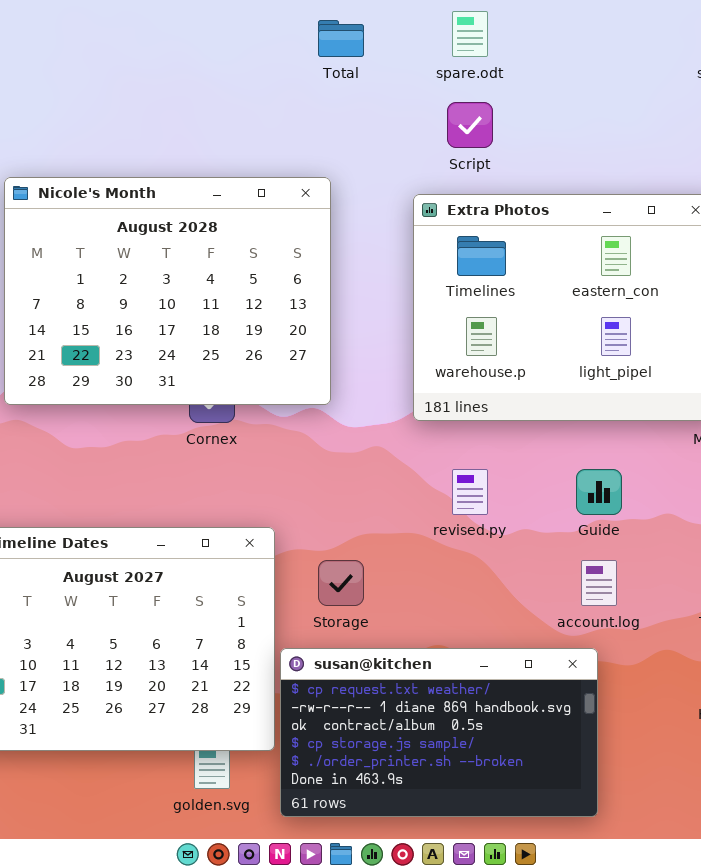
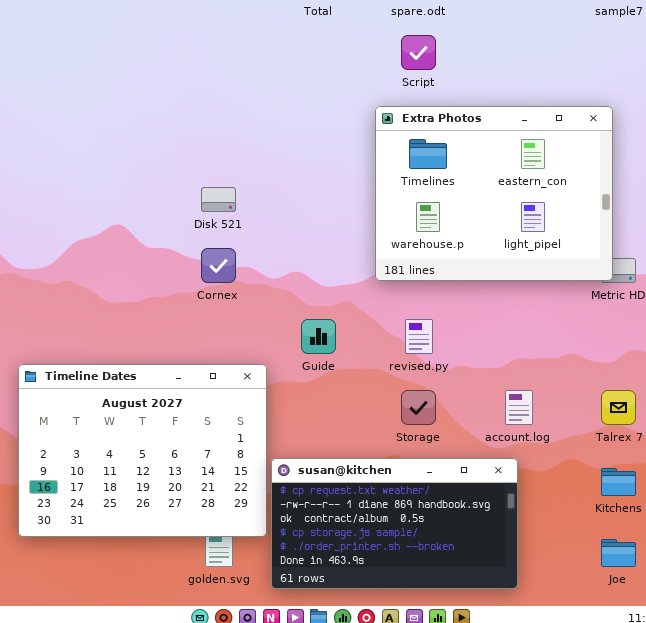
Nicole's Month: [4,177,331,405] -> none, closed
Guide: [576,469,622,515] -> [301,319,336,354], moved
Storage: [318,560,364,606] -> [401,390,436,425], moved

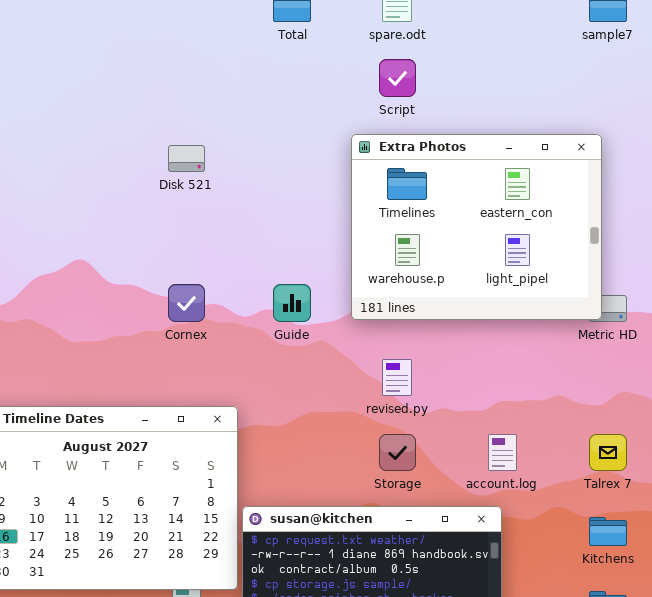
Disk 521: [201,187,236,212] -> [168,145,205,172], moved
Guide: [301,319,336,354] -> [273,284,311,322], moved

